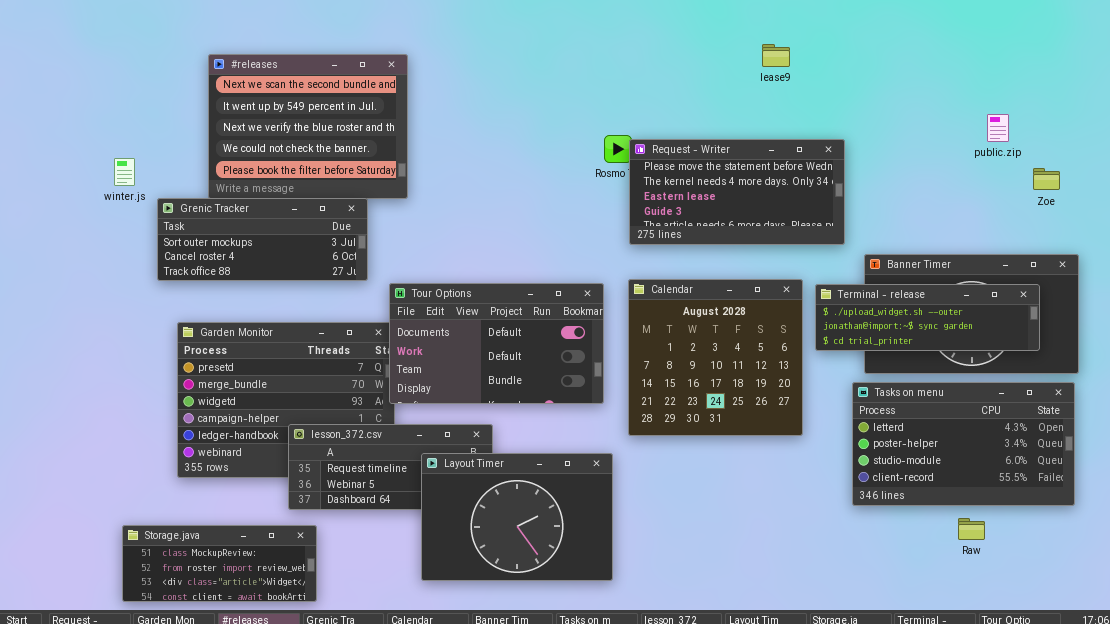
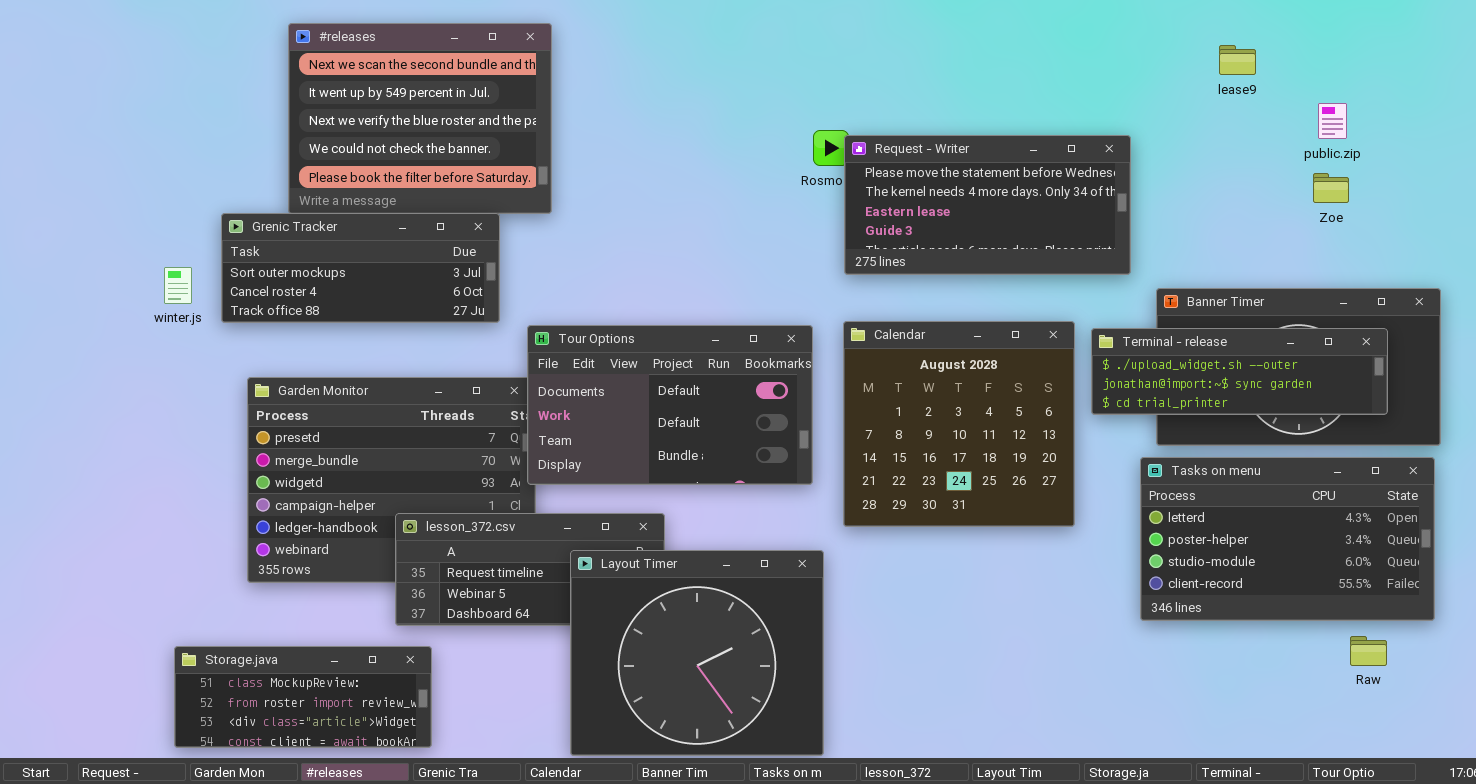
lease9: [762,44,790,67] -> [1219,45,1256,75], moved
winter.js: [114,158,135,186] -> [164,267,192,304], moved
Zoe: [1033,168,1060,190] -> [1313,173,1349,203], moved
Layout Timer: [421,453,613,581] -> [570,550,824,756], resized
Raw: [958,518,985,540] -> [1350,636,1387,666], moved

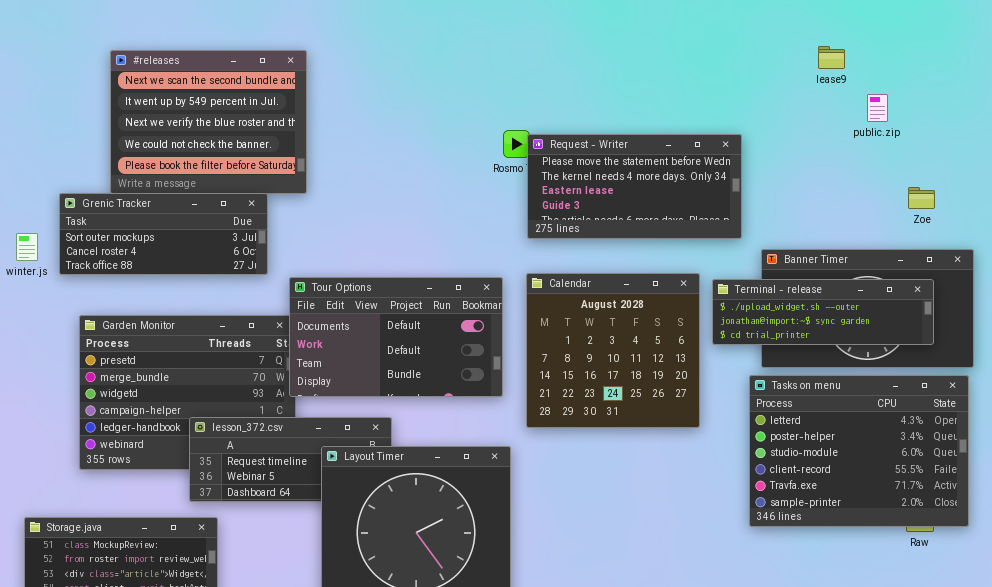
lease9: [1219,45,1256,75] -> [818,46,845,69], moved
public.zip: [1318,103,1347,139] -> [867,94,888,122], moved
Zoe: [1313,173,1349,203] -> [908,187,935,209], moved
Tasks on menu: [1140,457,1435,621] -> [749,375,969,527], resized

